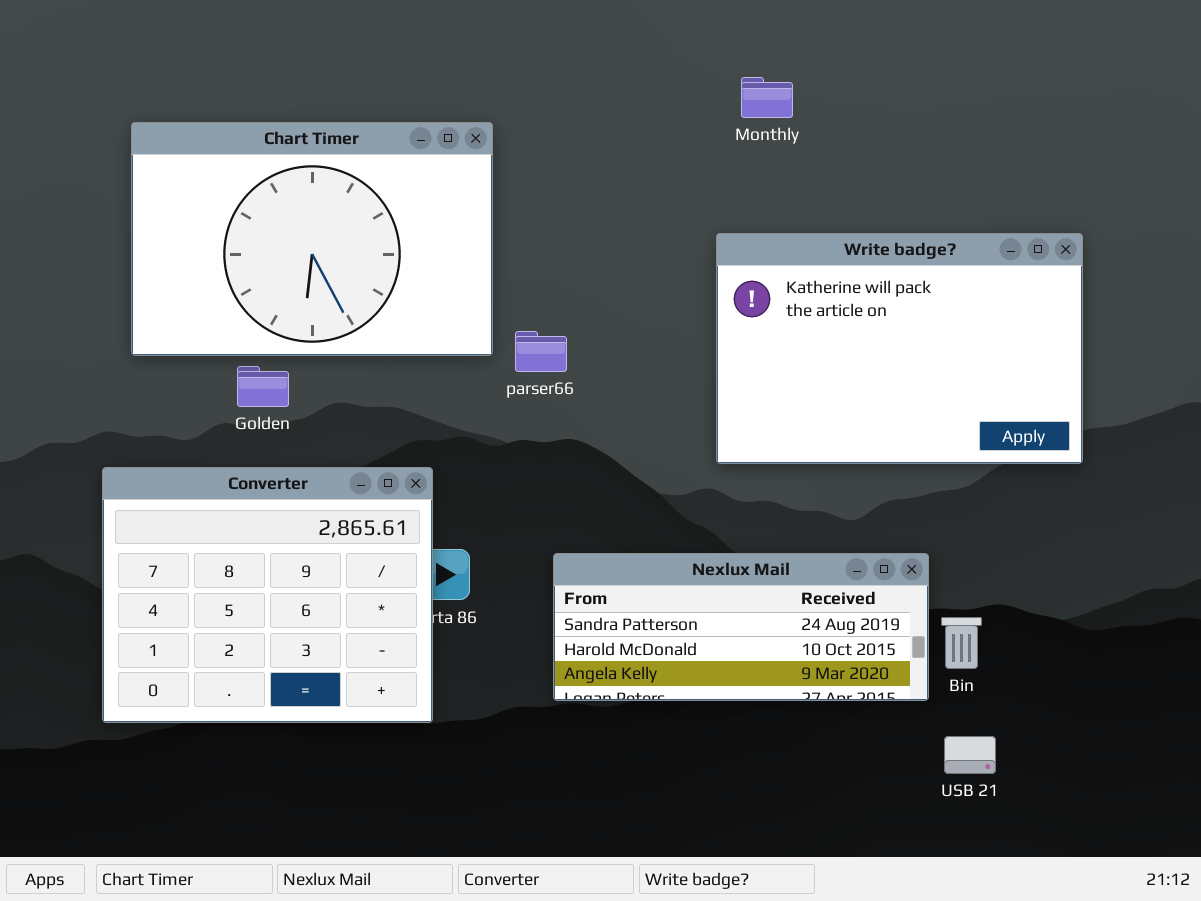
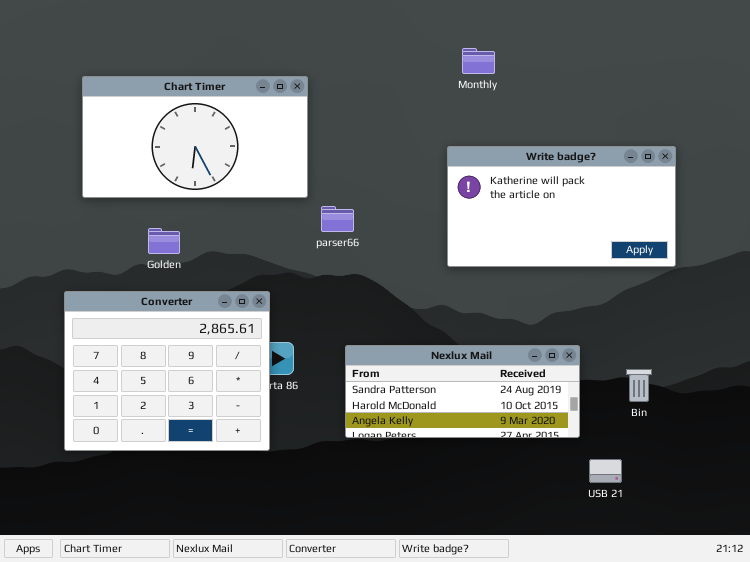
Chart Timer: [131,122,493,356] -> [82,76,308,198], resized
Write badge?: [716,233,1083,464] -> [447,146,676,267], resized
Bin: [941,617,982,669] -> [626,369,652,402], moved

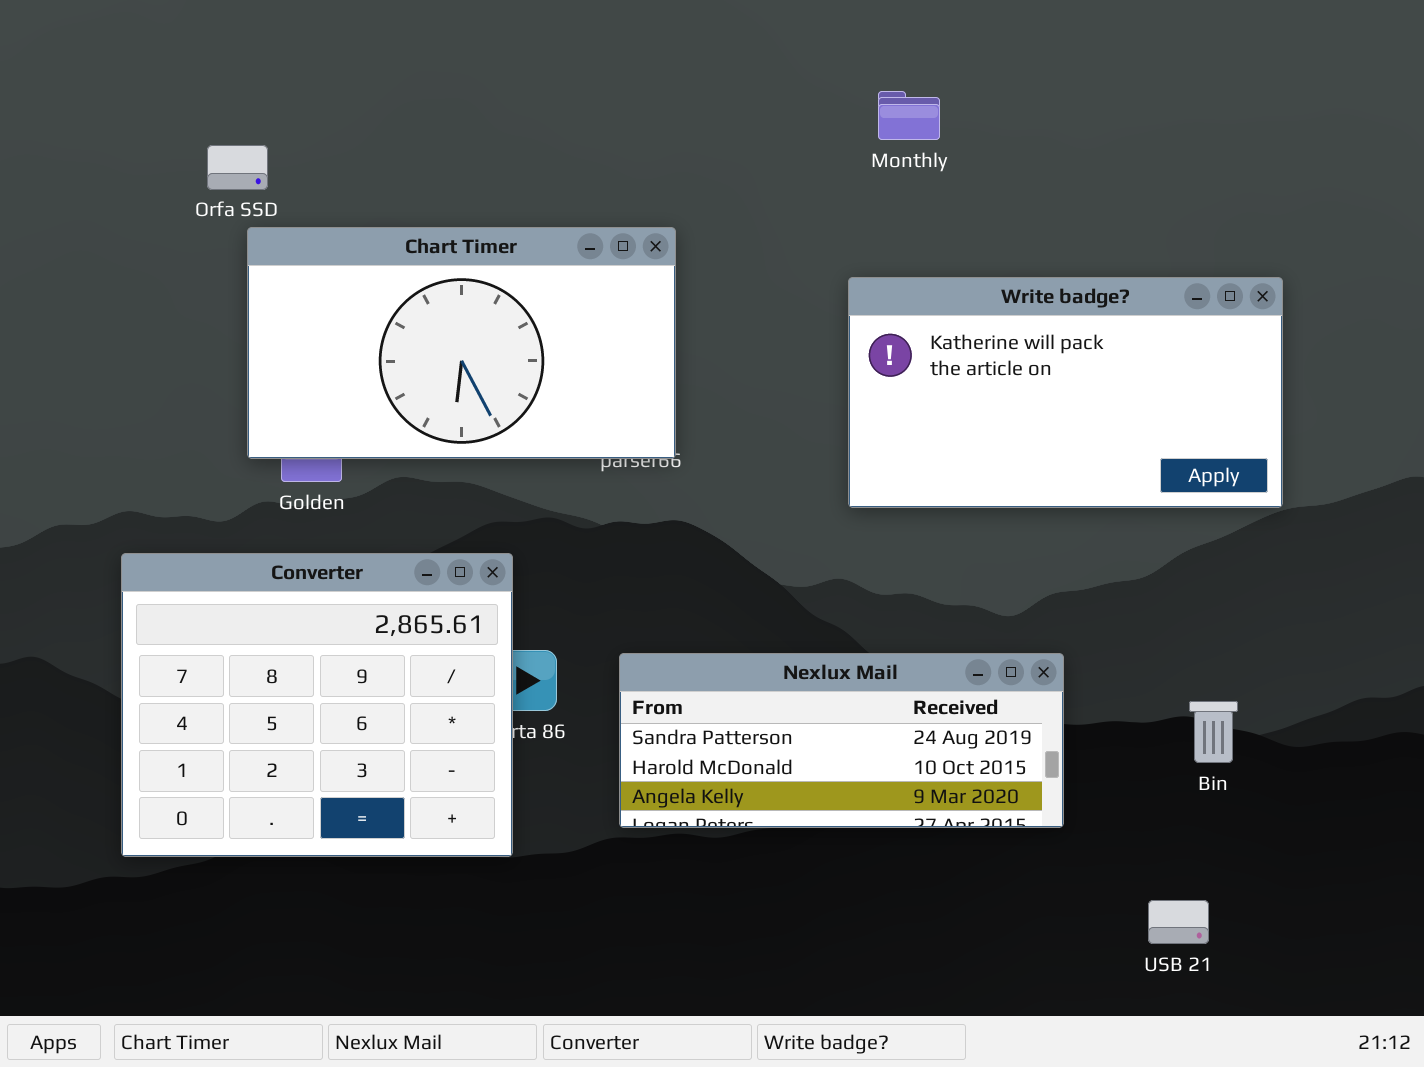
Chart Timer: [82,76,308,198] -> [247,227,676,459], moved
Nexlux Mail: [345,345,580,438] -> [619,653,1064,828], moved
USB 21: [589,459,622,483] -> [1148,900,1209,944], moved

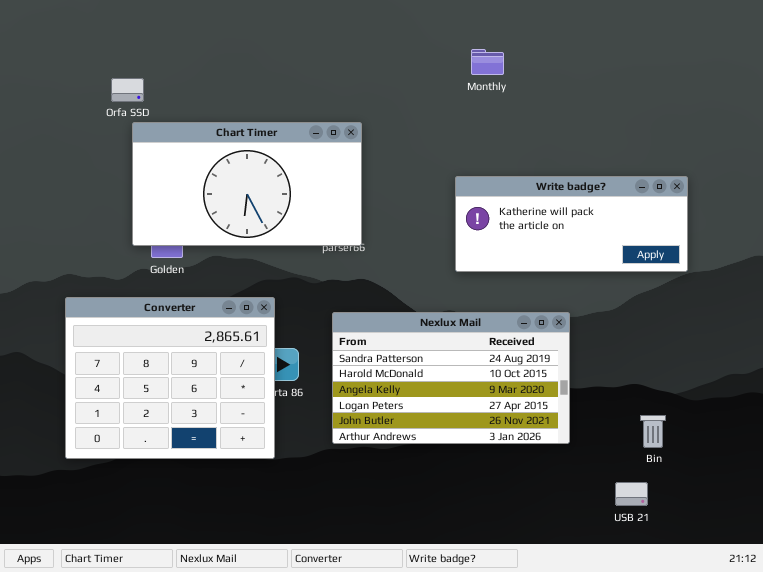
Write badge?: [848,277,1283,508] -> [455,176,688,272], resized
Nexlux Mail: [619,653,1064,828] -> [332,312,570,444], resized
Bin: [1189,701,1238,763] -> [640,415,666,448], moved

